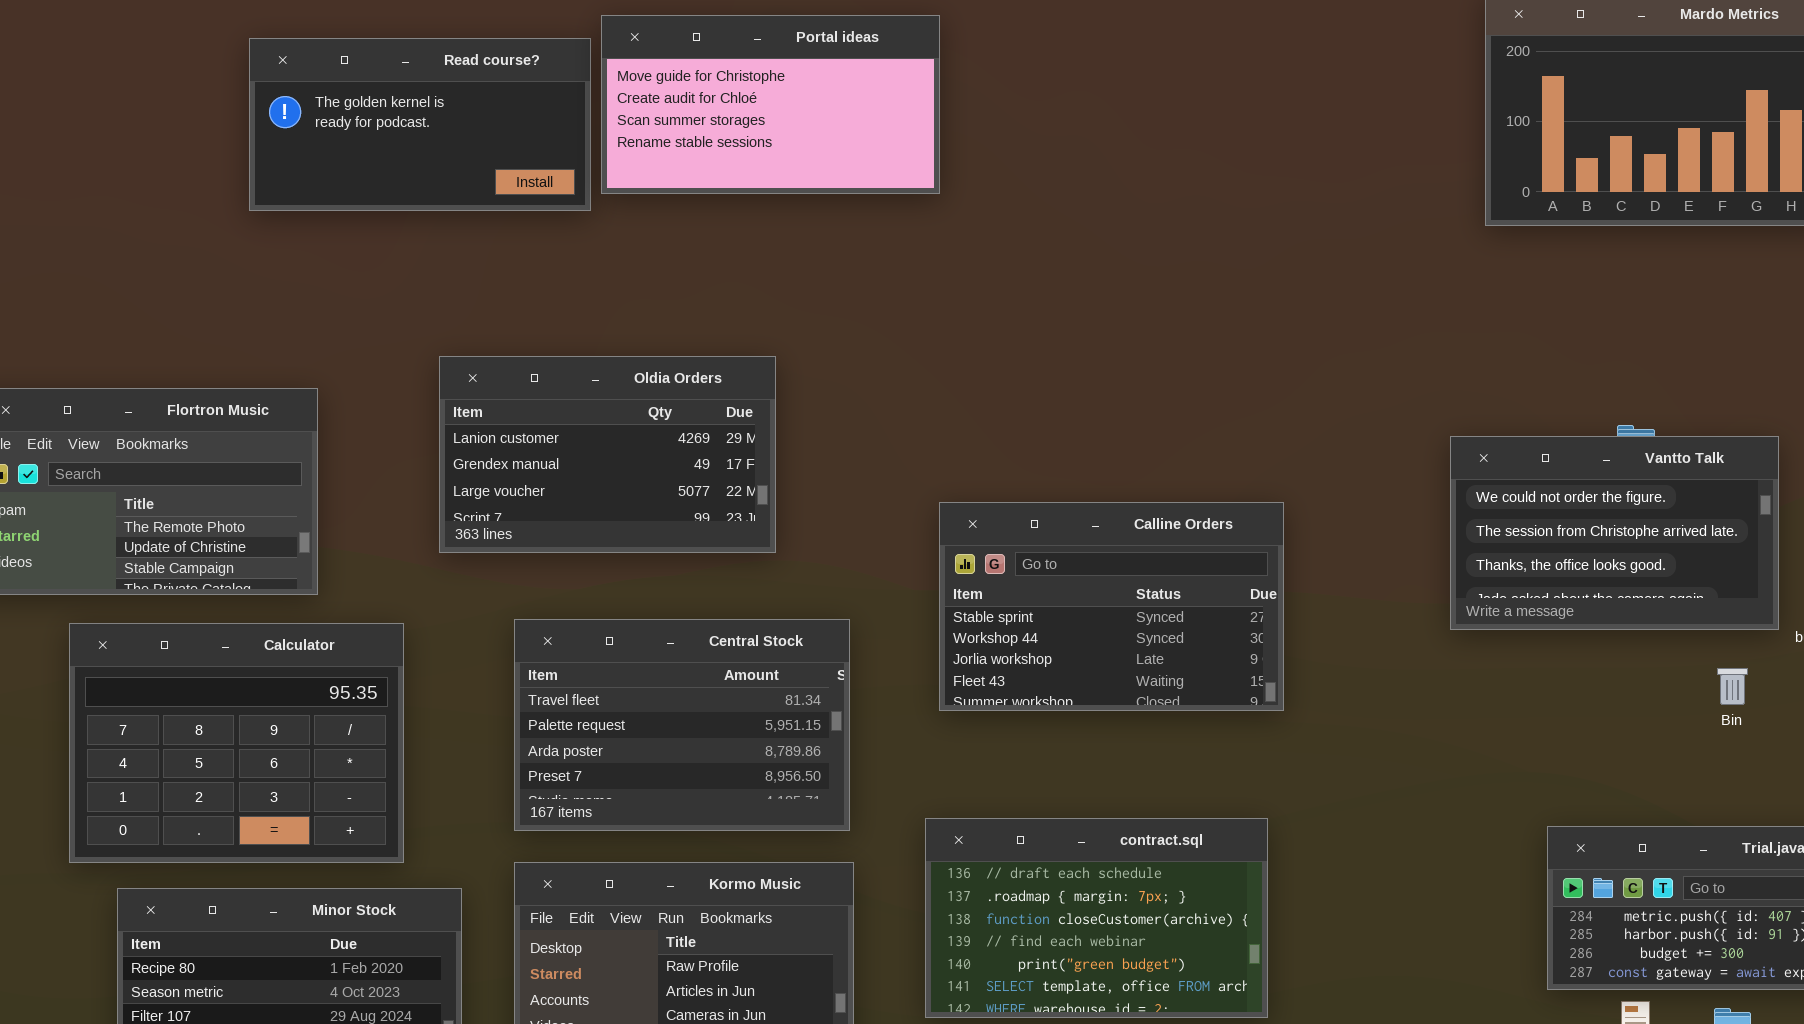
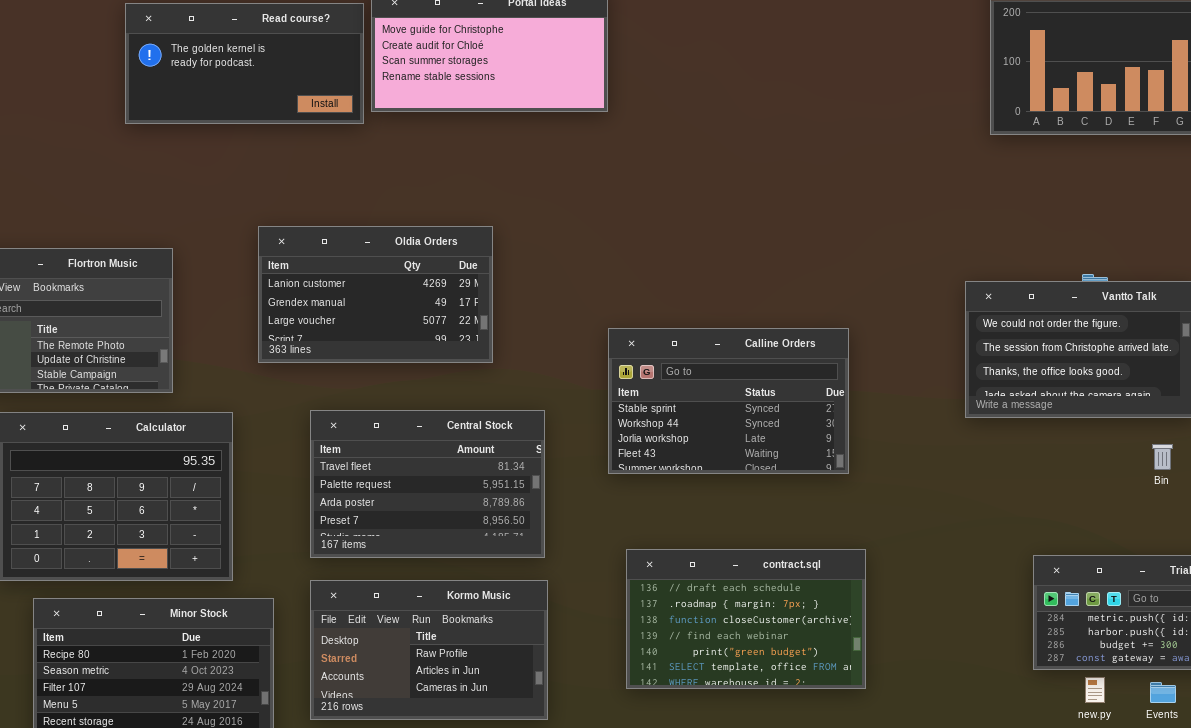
contract.sql: [925,818,1268,1018] -> [626,549,866,689], moved

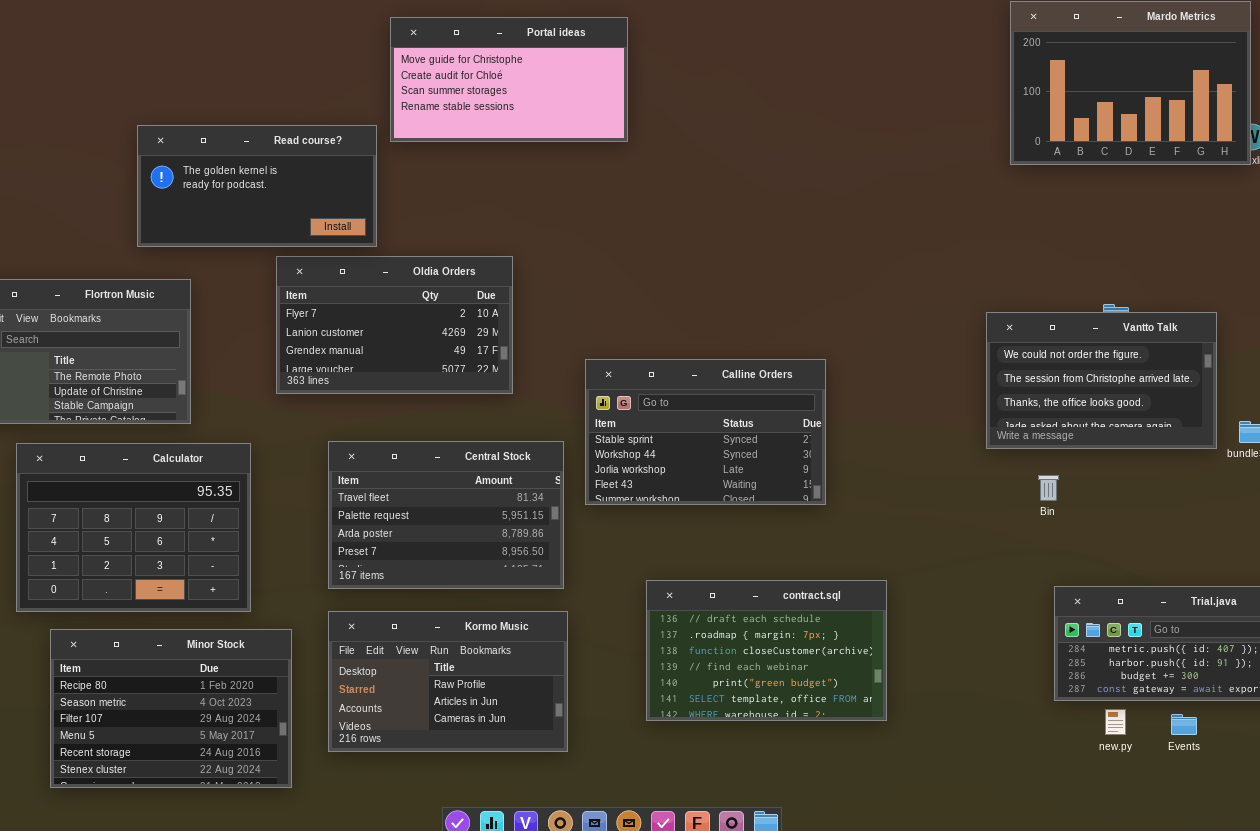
Read course?: [125,3,364,124] -> [137,125,377,247], moved
Oldia Orders: [258,226,493,363] -> [276,256,513,394], scrolled up 1 row
Calline Orders: [608,328,849,474] -> [585,359,826,505], moved
Bin: [1152,444,1173,470] -> [1038,475,1059,501], moved

